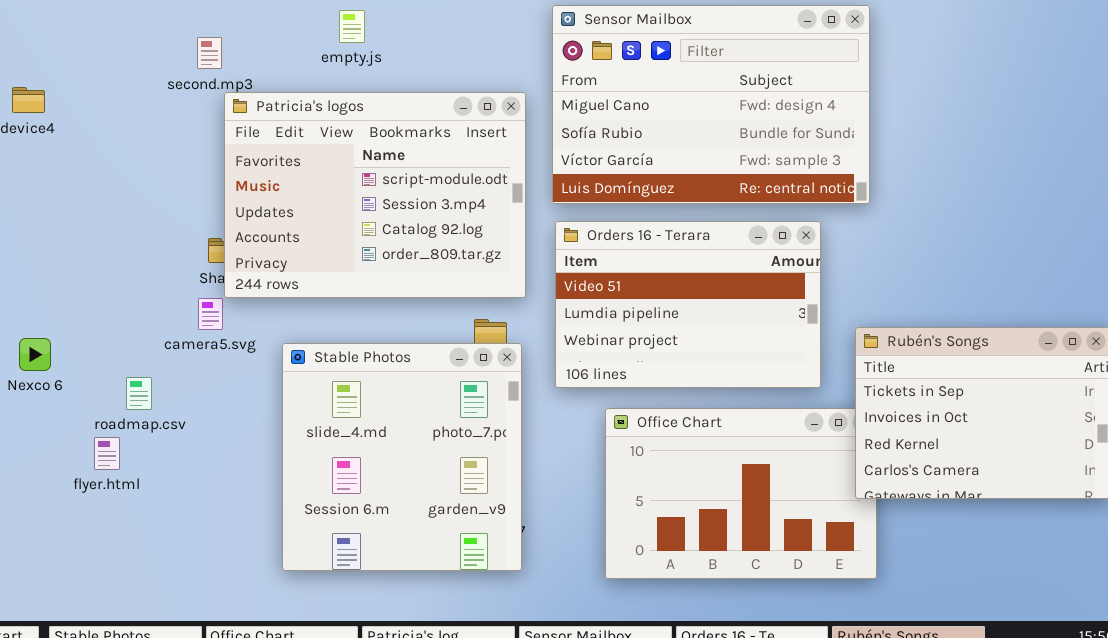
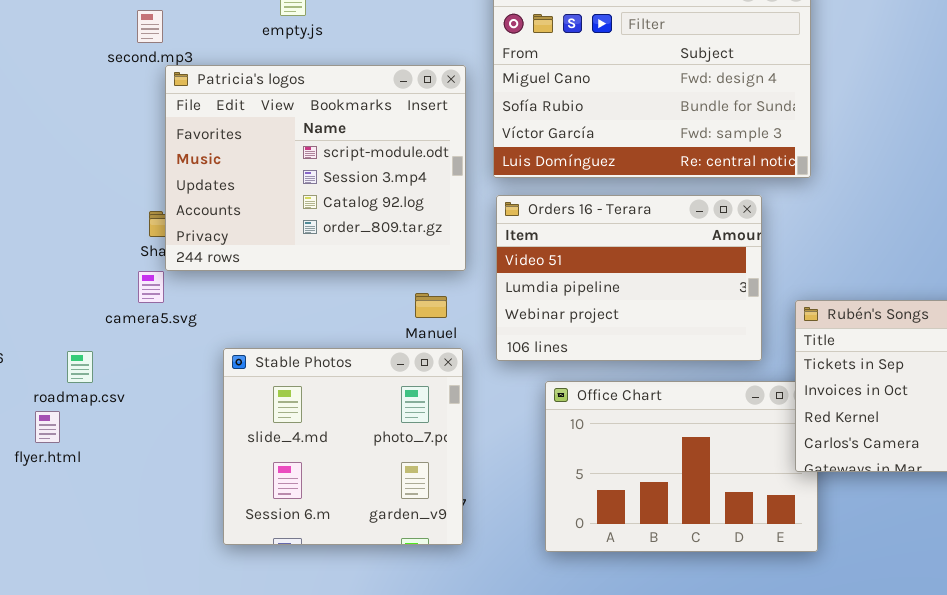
Stable Photos: [282,343,522,571] -> [223,348,463,545], resized

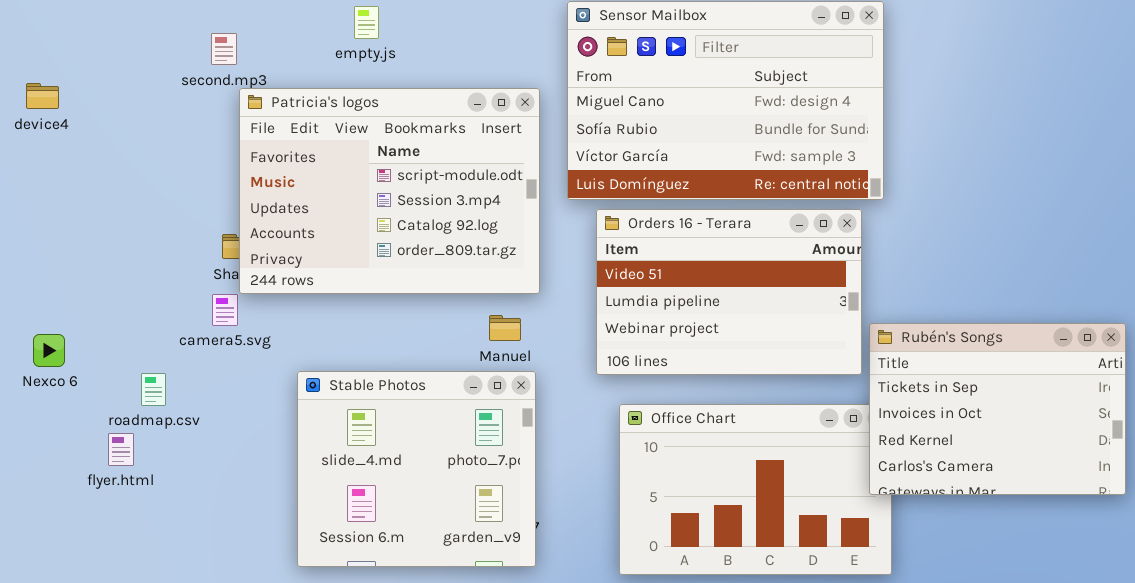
Orders 16 - Terara: [496,195,762,361] -> [596,209,862,375], moved

